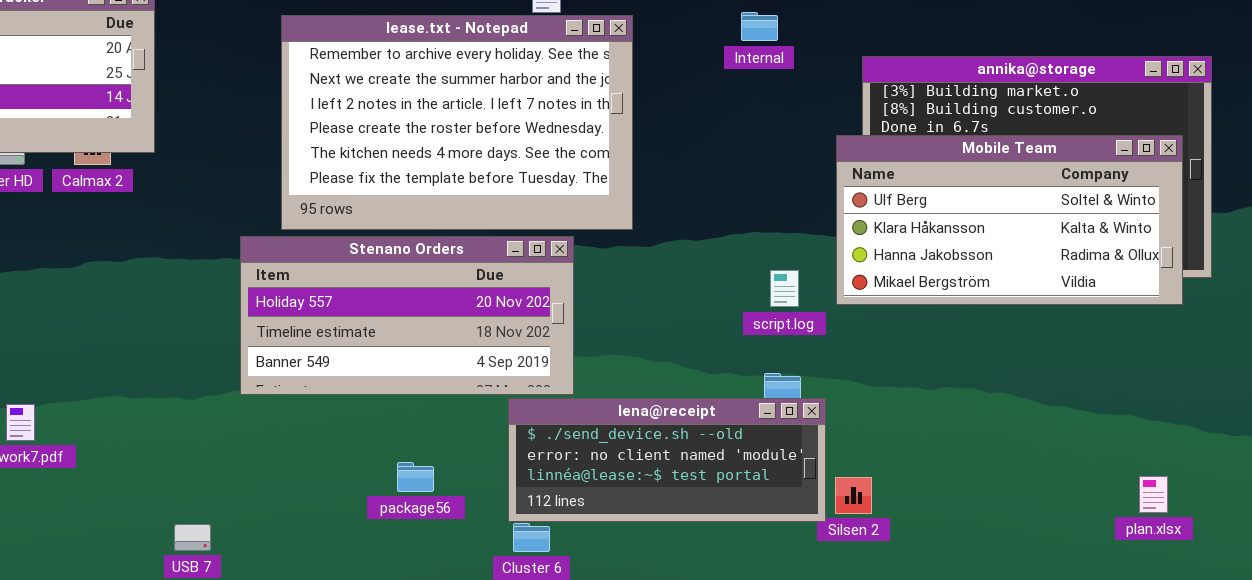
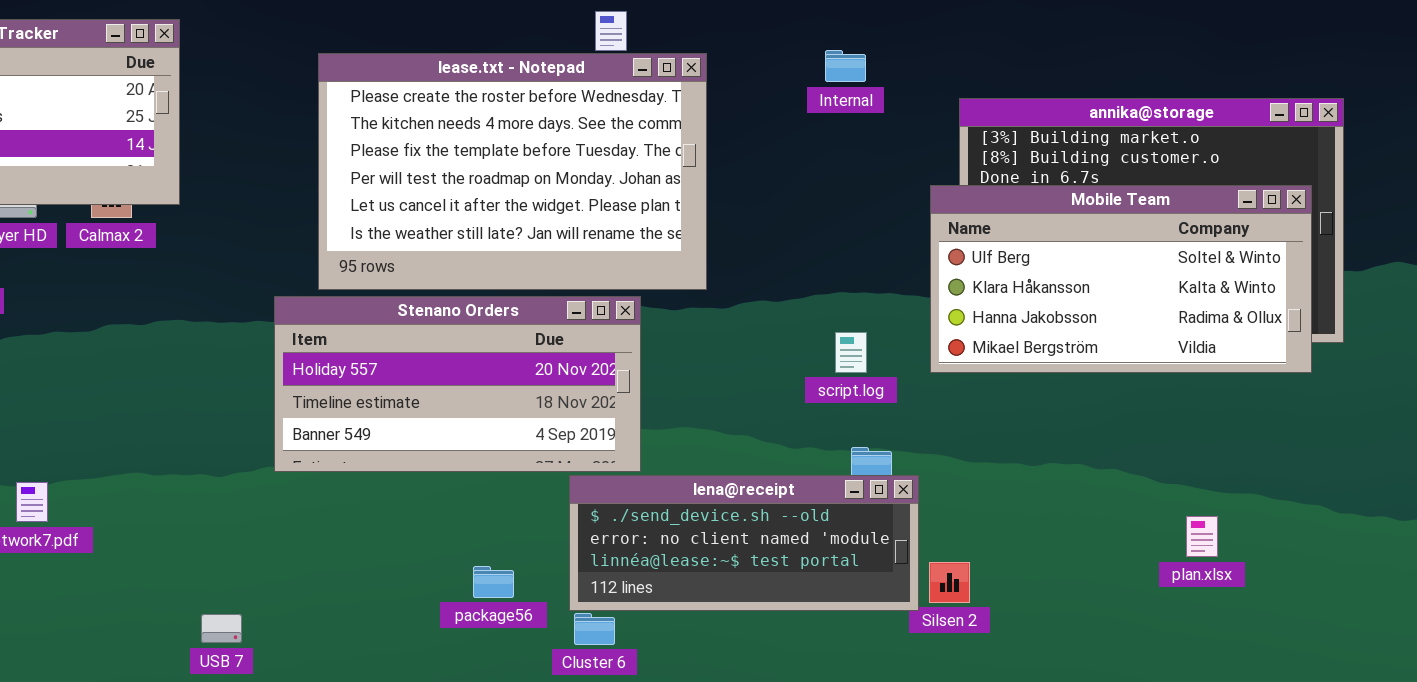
lease.txt - Notepad: [281,15,633,230] -> [318,53,707,290], scrolled down 3 rows
script.log: [770,270,799,307] -> [835,332,867,373], moved
package56: [397,462,434,492] -> [473,566,514,598], moved
plan.xlsx: [1139,476,1168,513] -> [1186,516,1218,557], moved

